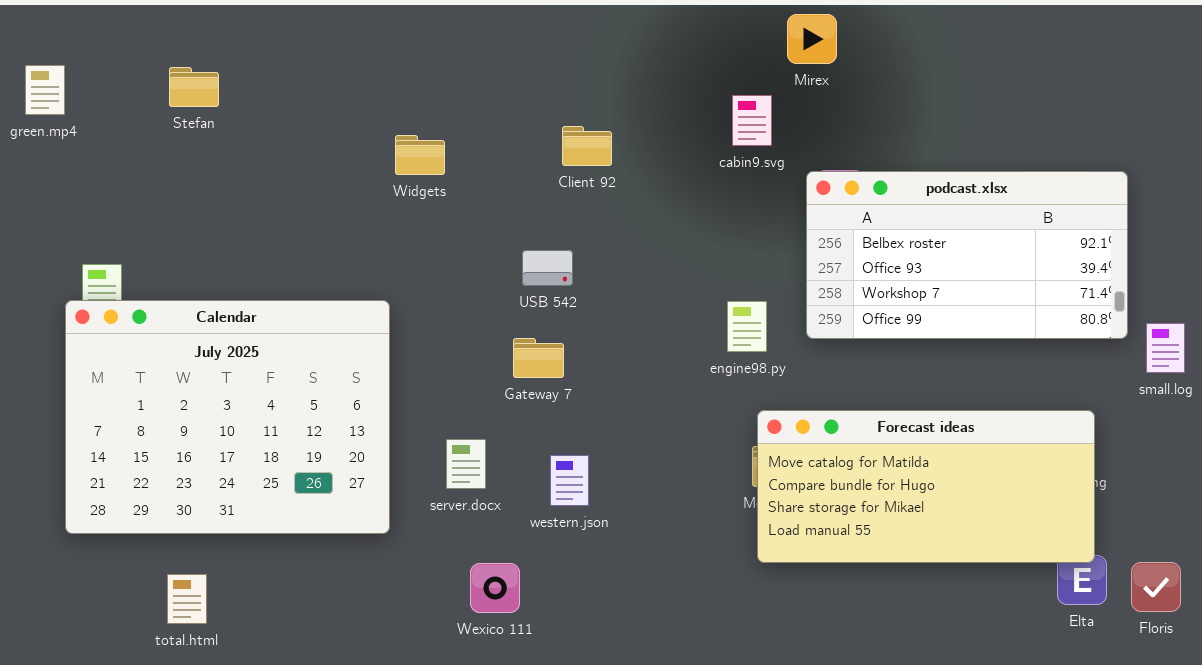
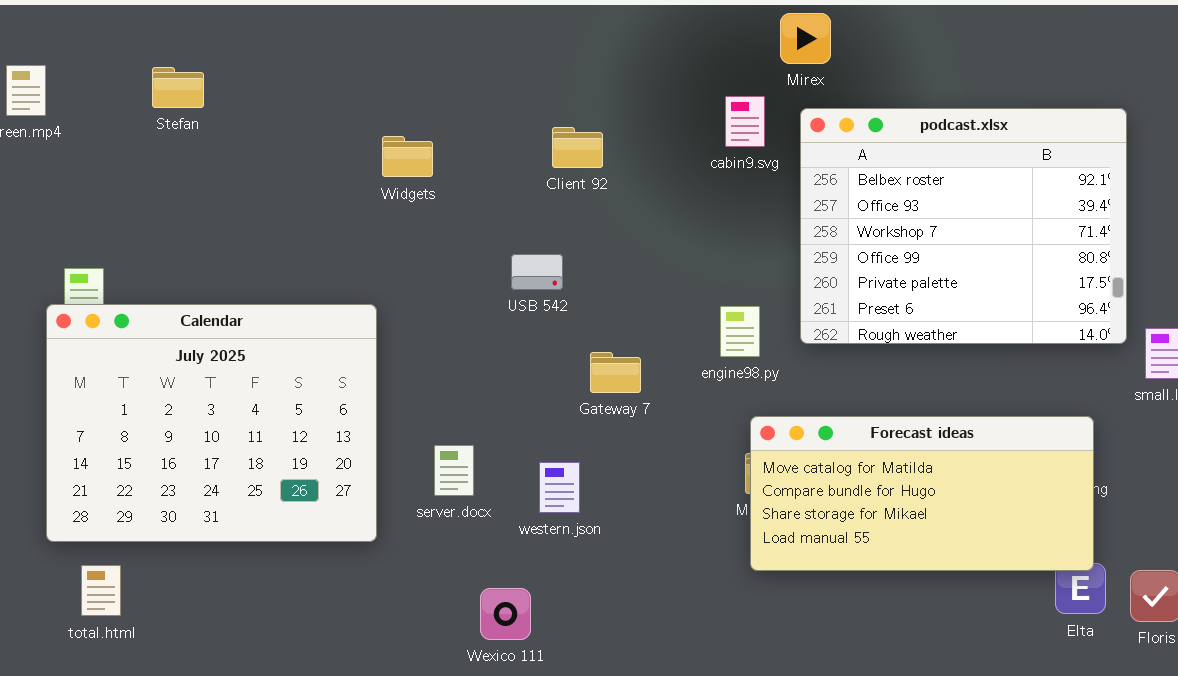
podcast.xlsx: [806,171,1128,339] -> [800,108,1127,344], resized
Gateway 7: [513,338,564,378] -> [590,352,641,393], moved
Wexico 111: [470,563,520,613] -> [480,588,531,640], moved
total.html: [167,574,207,624] -> [81,565,121,616], moved

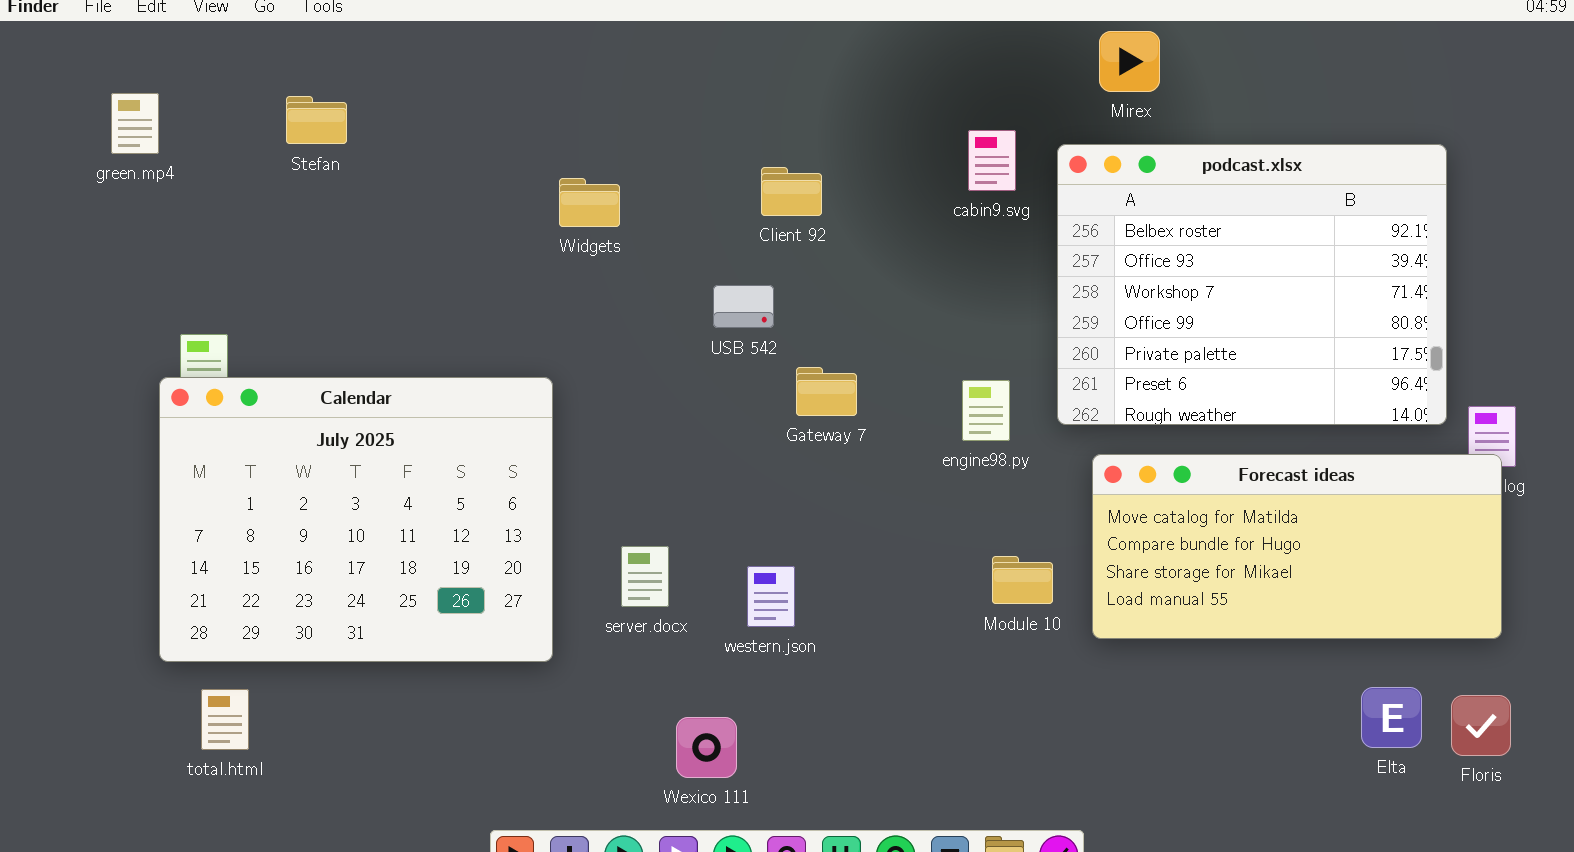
Mirex: [780,13,831,64] -> [1099,31,1160,92], moved
USB 542: [511,254,563,290] -> [713,285,774,328], moved
Gateway 7: [590,352,641,393] -> [796,367,857,416], moved
Forecast ideas: [750,416,1094,571] -> [1092,454,1502,639], moved

